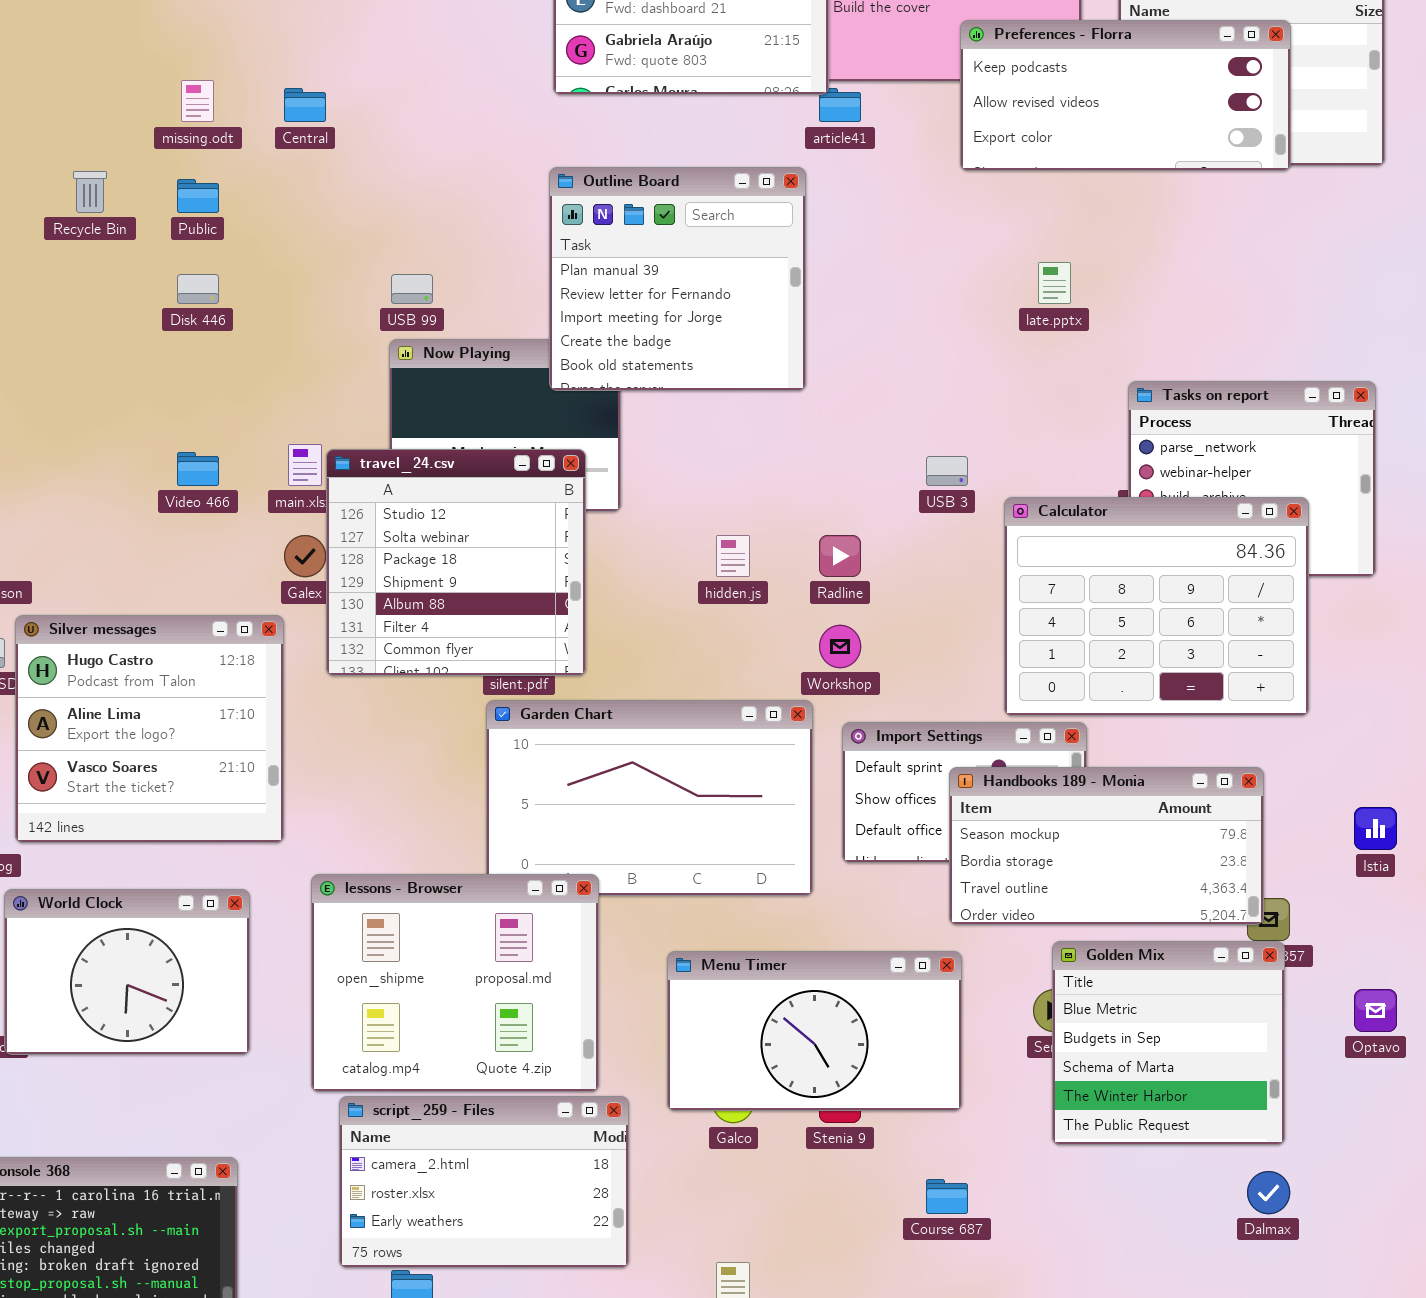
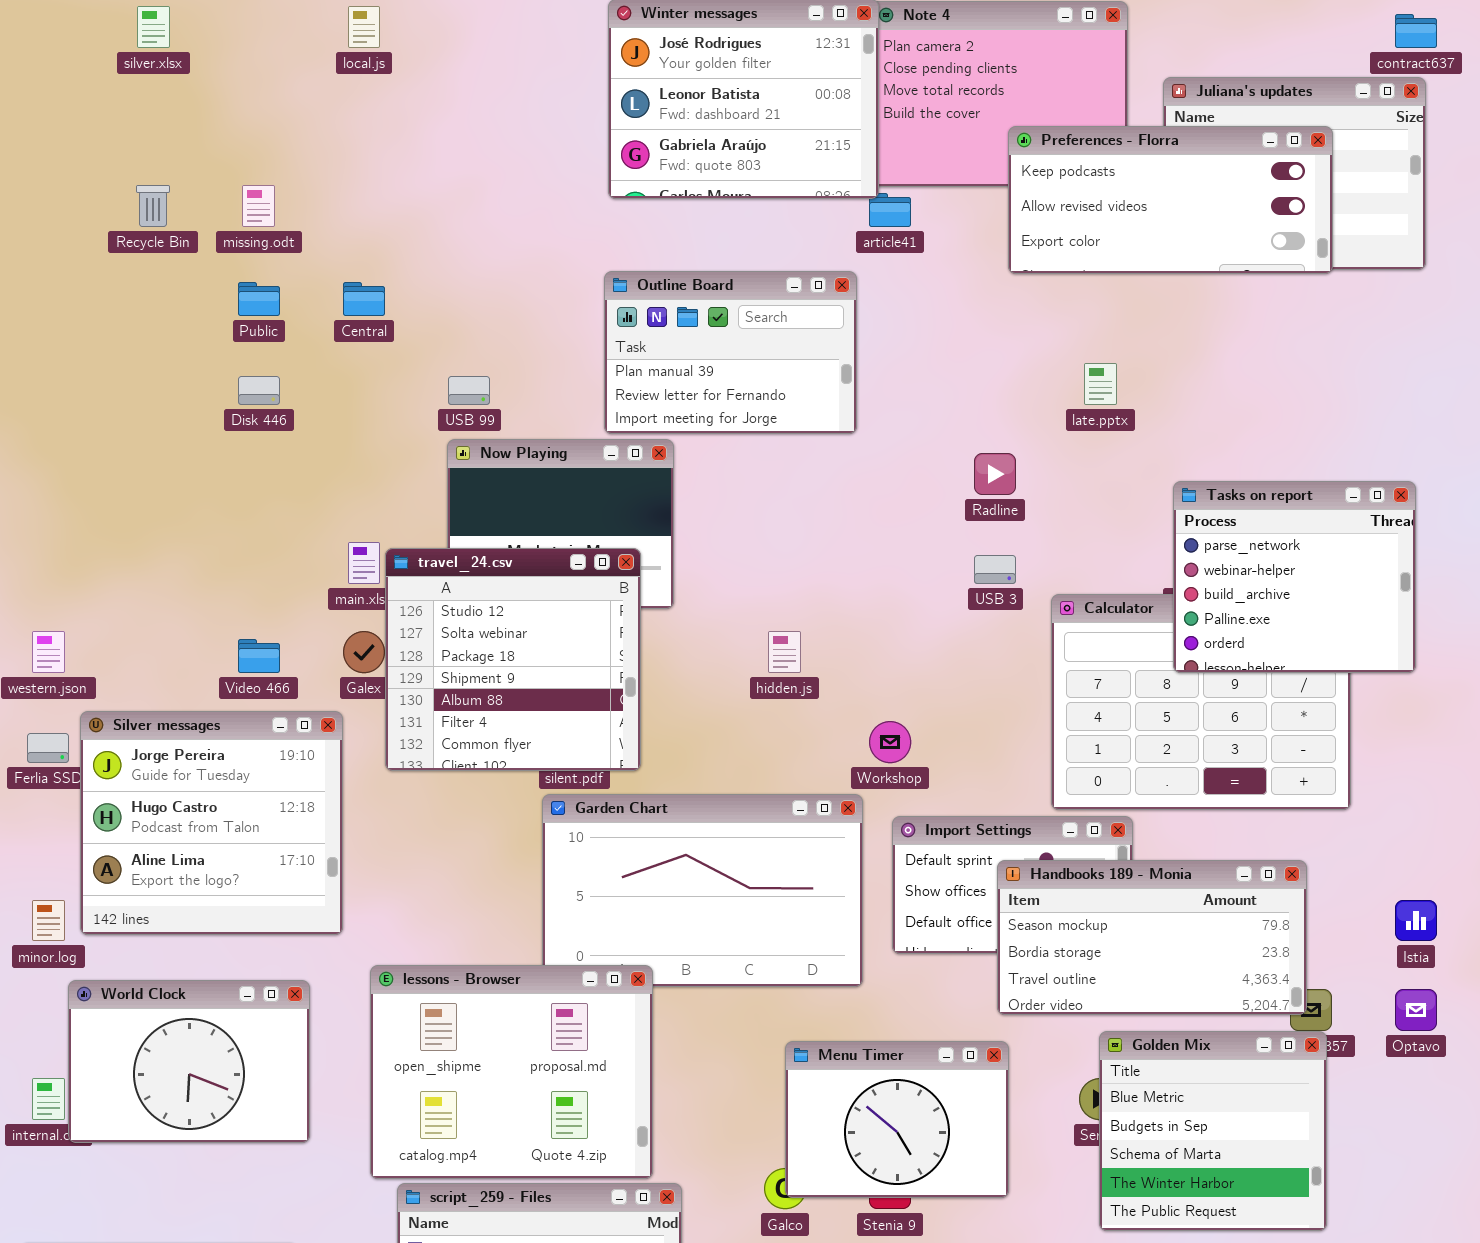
Central: [284,88,326,122] -> [343,282,385,316], moved
Outline Board: [549,167,806,391] -> [604,271,857,434], resized
Recycle Bin: [73,171,107,213] -> [136,185,170,227], moved
Tasks on report: [1128,381,1376,577] -> [1173,481,1416,673], raised
Video 466: [177,452,219,486] -> [238,639,280,673], moved
Radline: [819,535,861,577] -> [974,453,1016,495], moved
Silver messages: [15,615,284,843] -> [80,711,343,935], scrolled up 1 row
Menu Timer: [667,951,962,1111] -> [785,1041,1009,1198], resized
Optavo: [1354,989,1397,1032] -> [1395,989,1437,1031], moved

